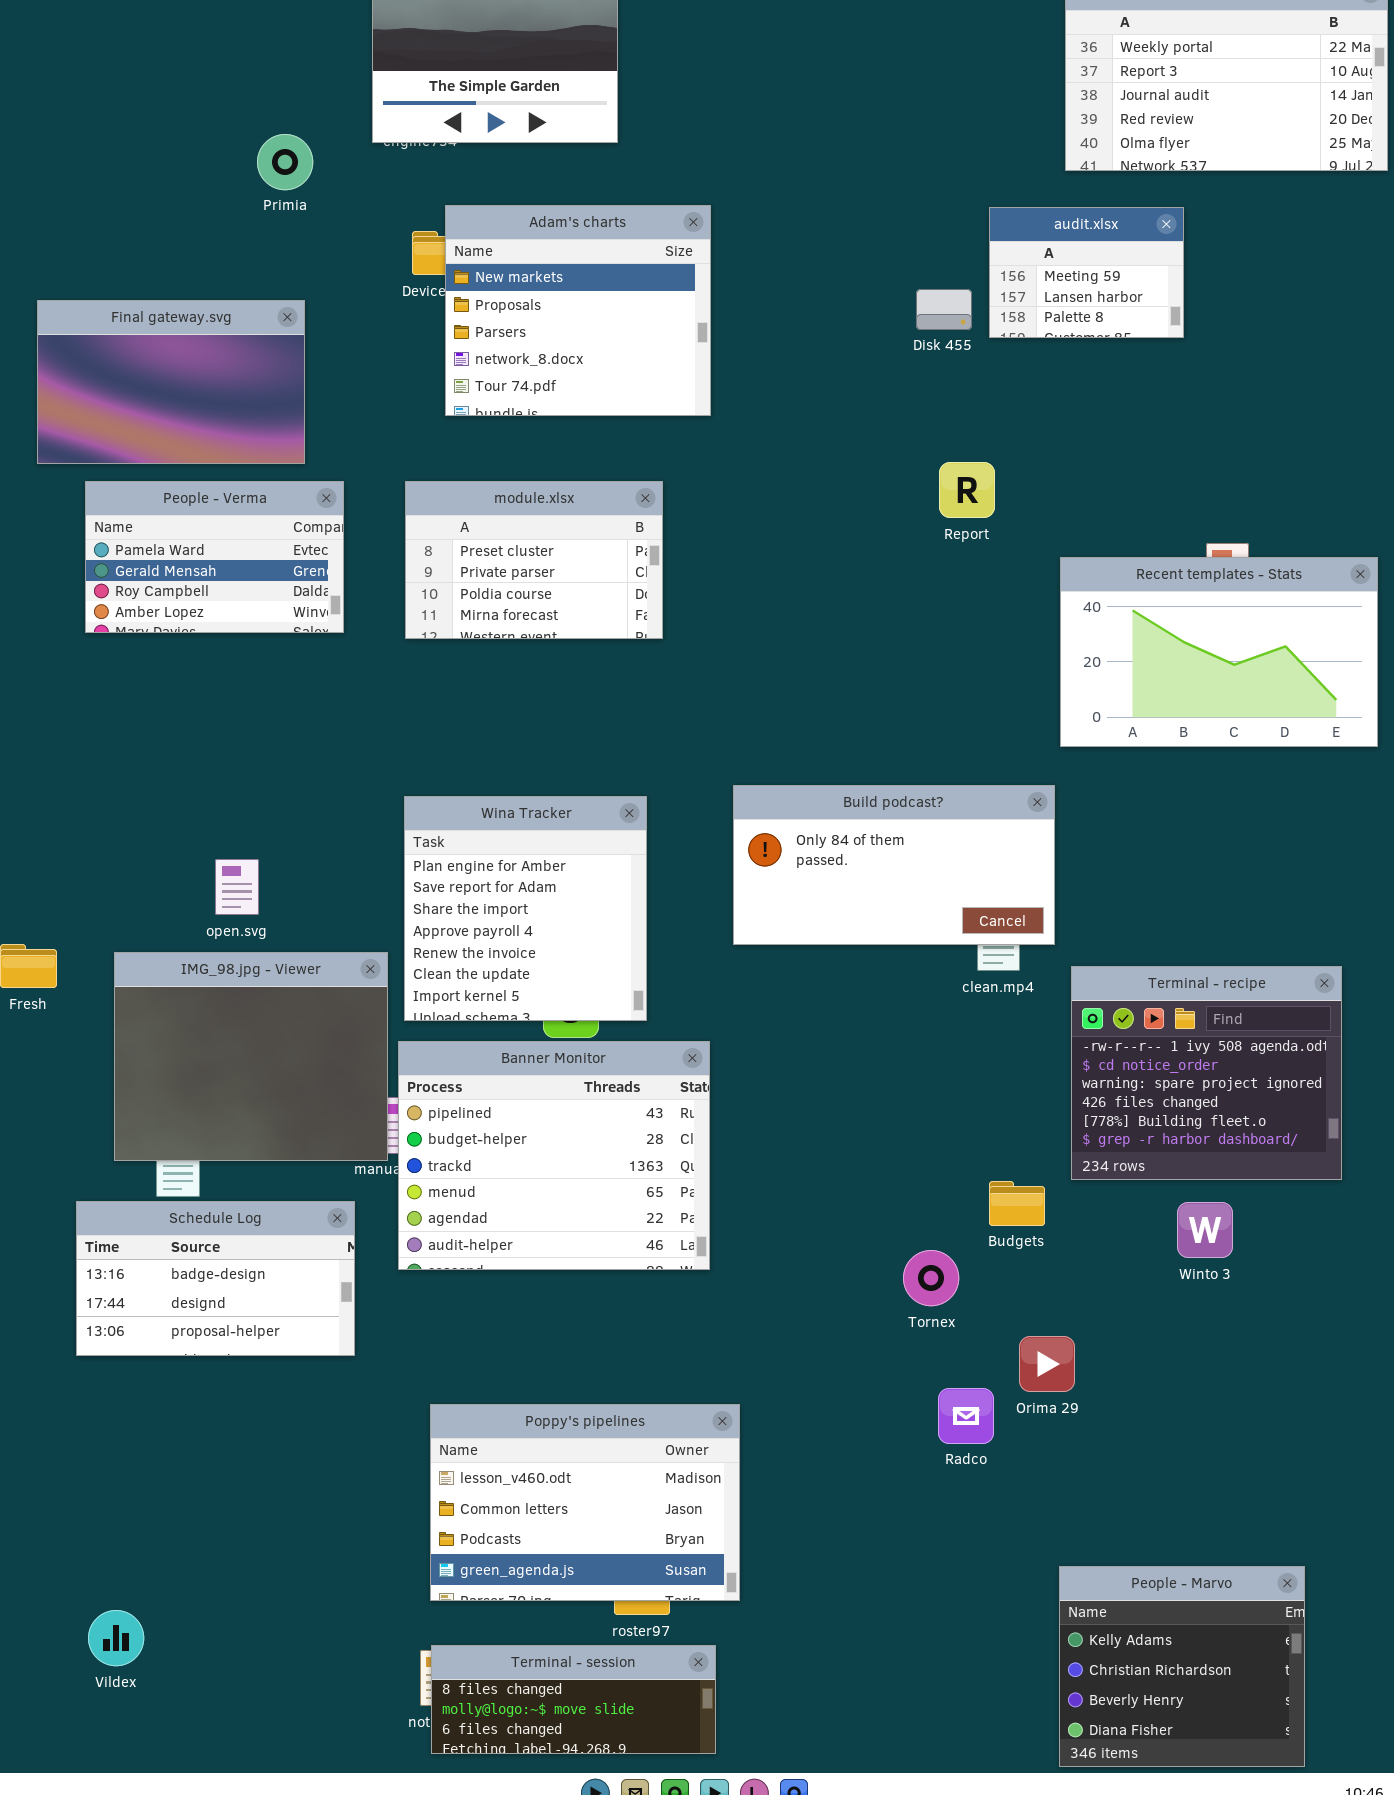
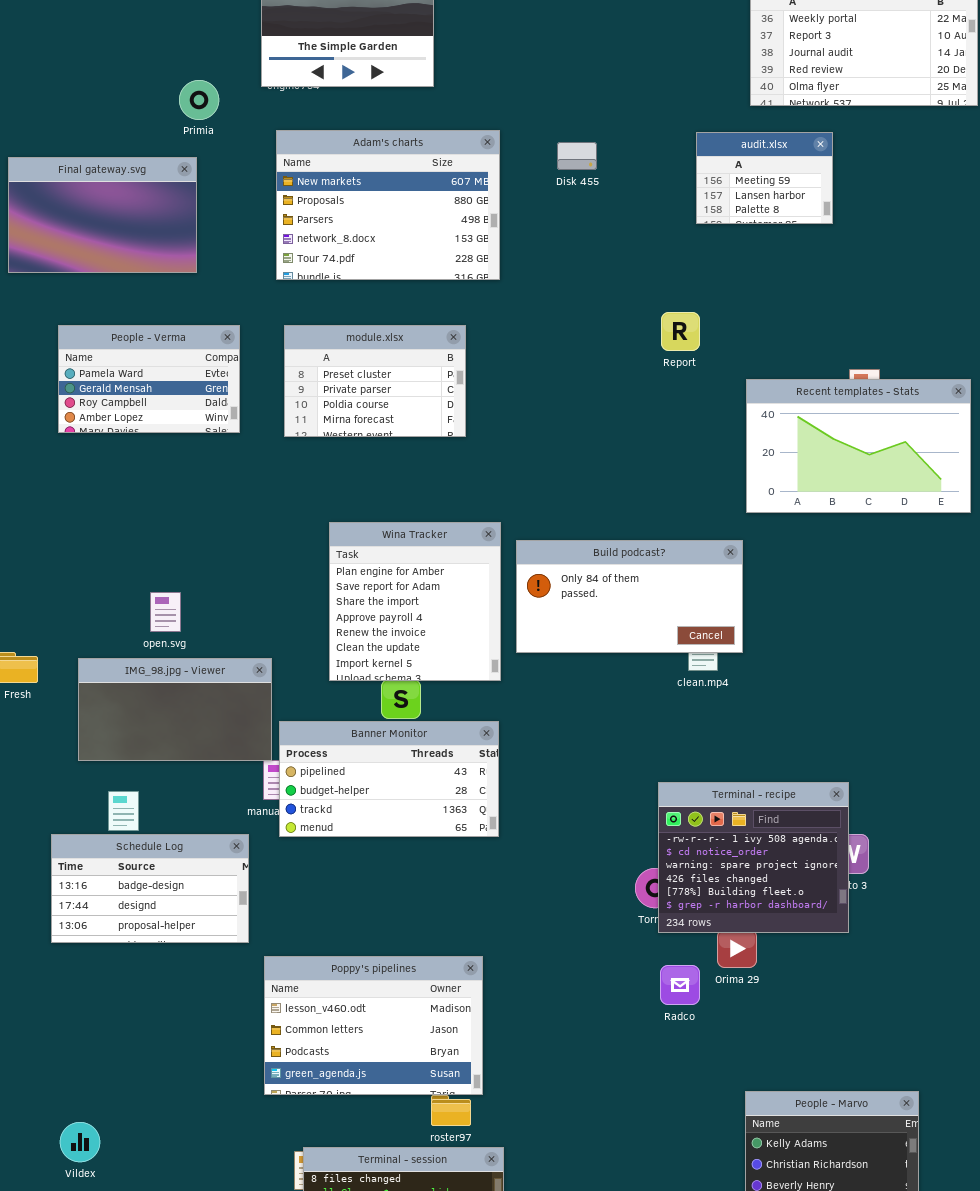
Adam's charts: [445,205,711,416] -> [276,130,500,280], resized
Disk 455: [916,289,972,330] -> [557,142,597,170], moved
Final gateway.svg: [37,300,305,464] -> [8,157,197,273], moved
Wina Tracker: [404,796,647,1021] -> [329,522,501,681], moved
IMG_98.jpg - Viewer: [114,952,388,1161] -> [78,658,272,761], resized
Terminal - recipe: [1071,966,1342,1180] -> [658,782,849,933], moved
Banner Monitor: [398,1041,710,1270] -> [279,721,499,837], resized
Poppy's pipelines: [430,1404,740,1601] -> [264,956,483,1095], moved

